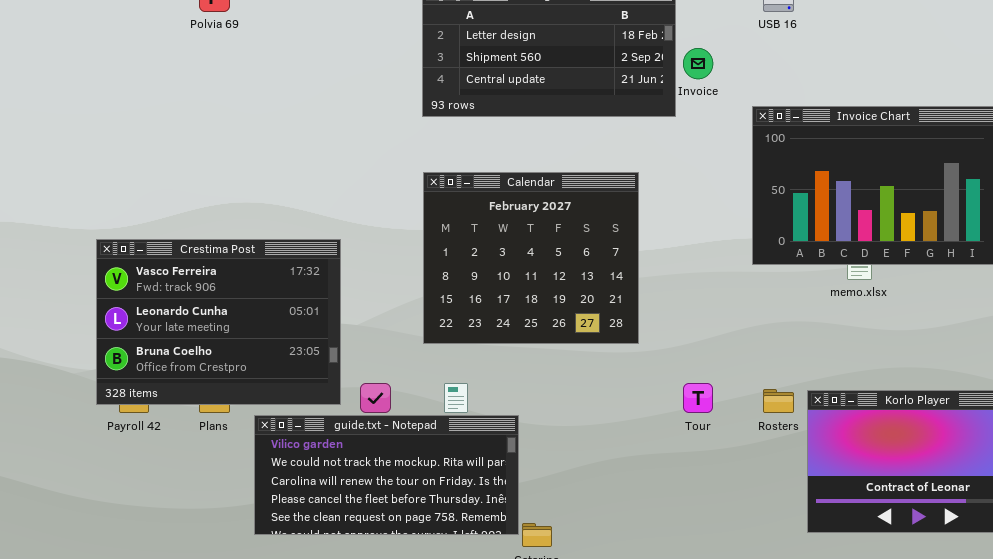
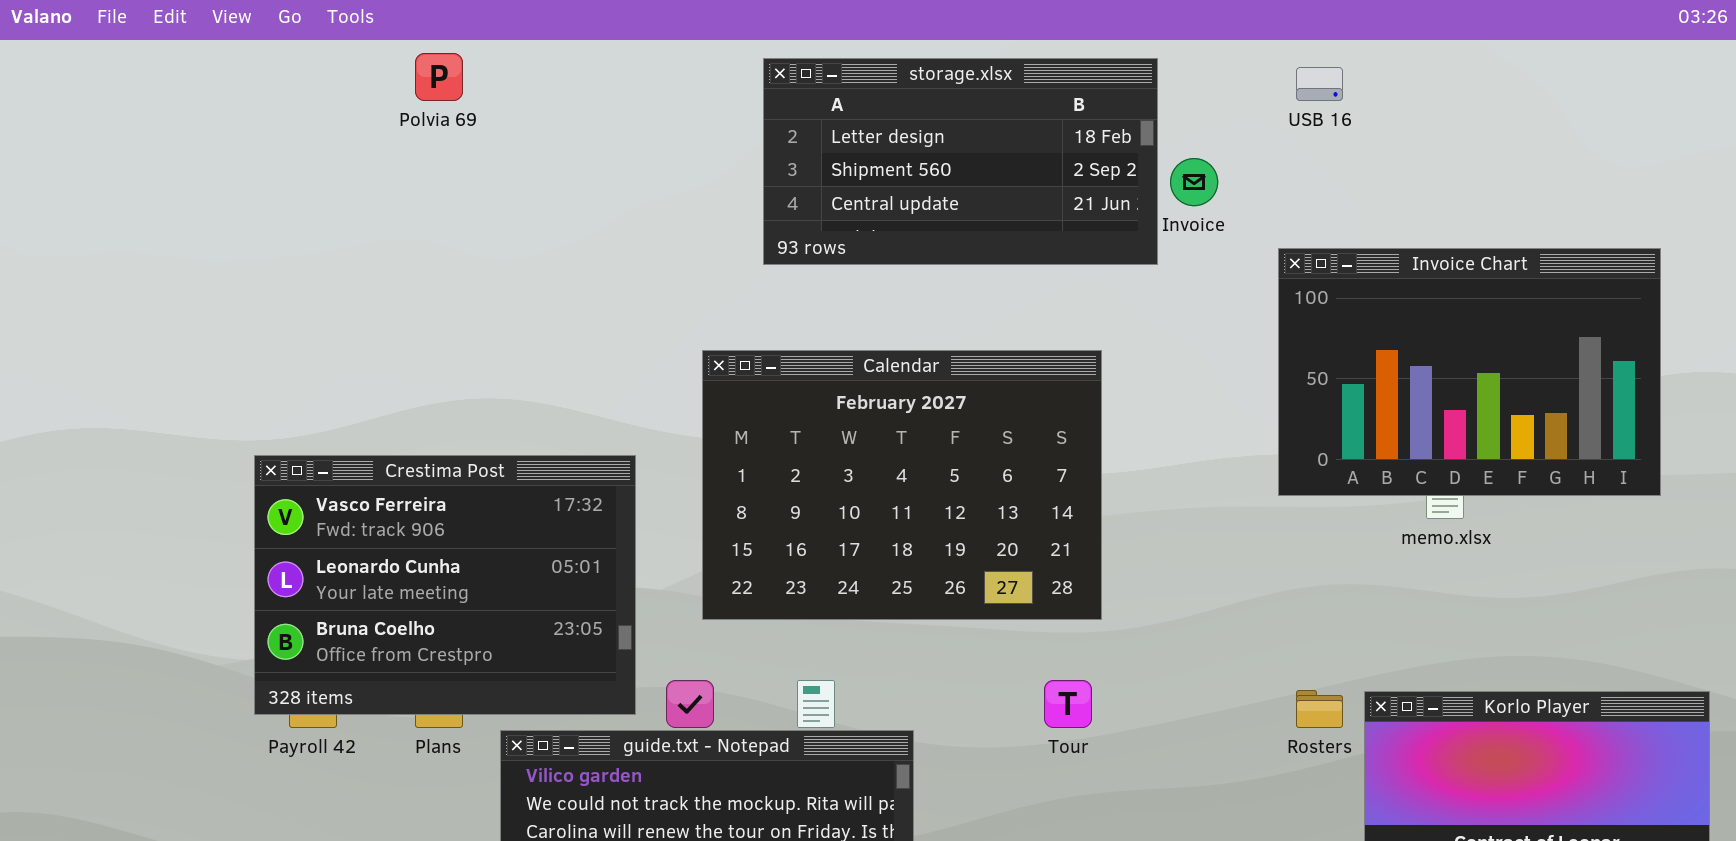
Calendar: [423,172,639,344] -> [702,350,1102,620], resized
Tour: [683,383,713,413] -> [1044,680,1092,728], moved

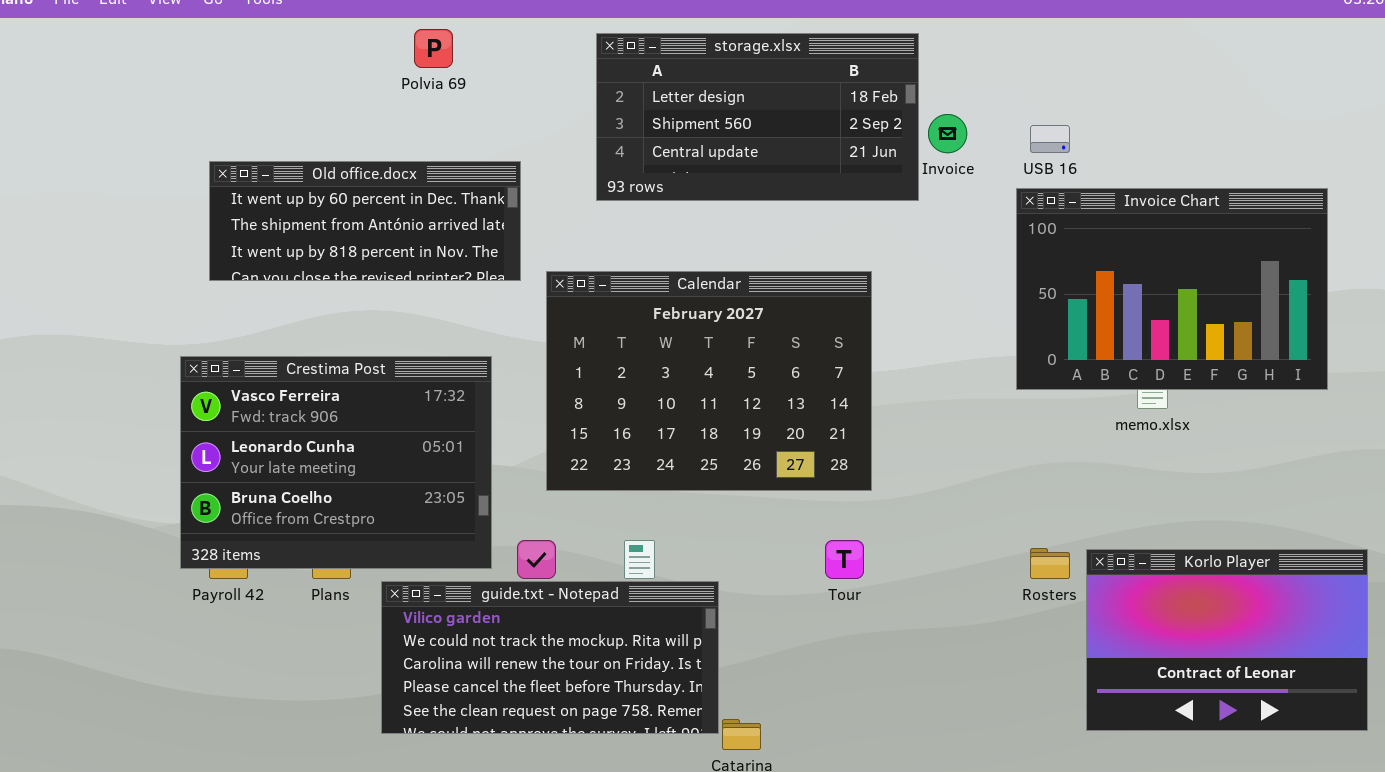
Polvia 69: [415,53,463,101] -> [414,29,453,68], moved
USB 16: [1296,67,1343,101] -> [1030,125,1070,153], moved
Old office.docx: none -> [209,161,521,281], opened

